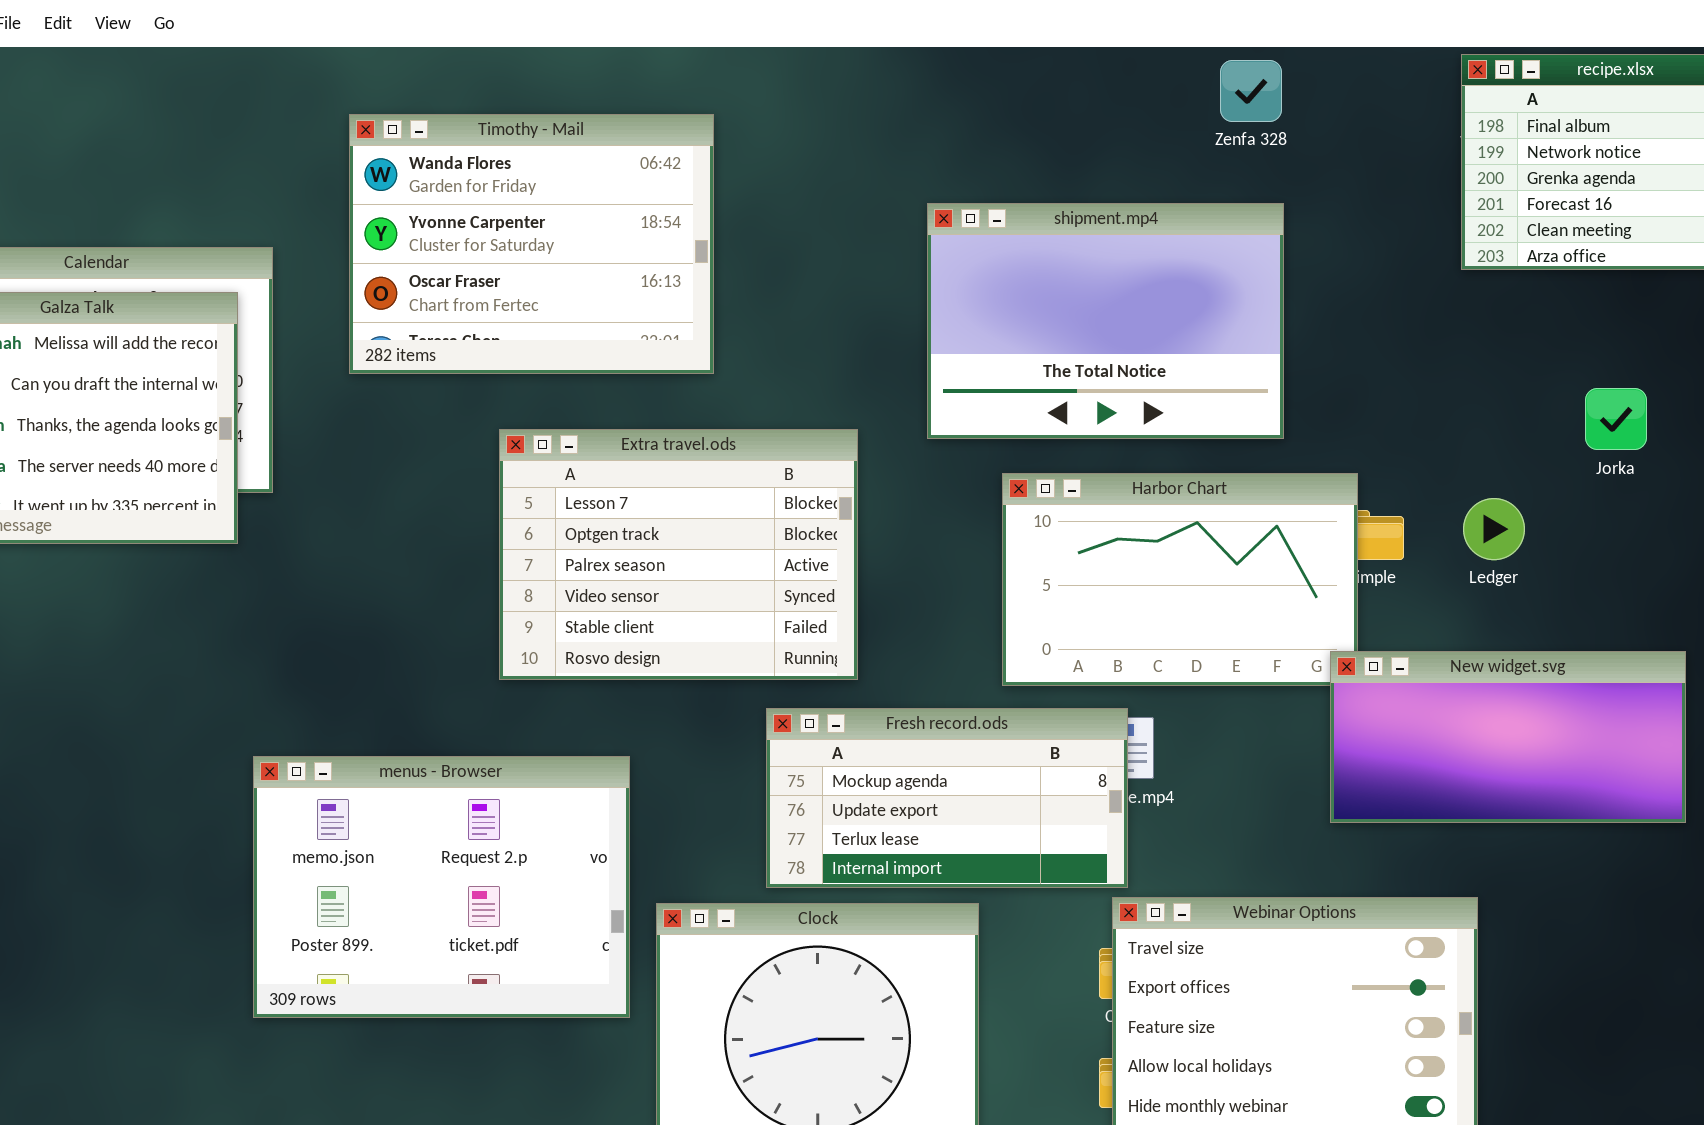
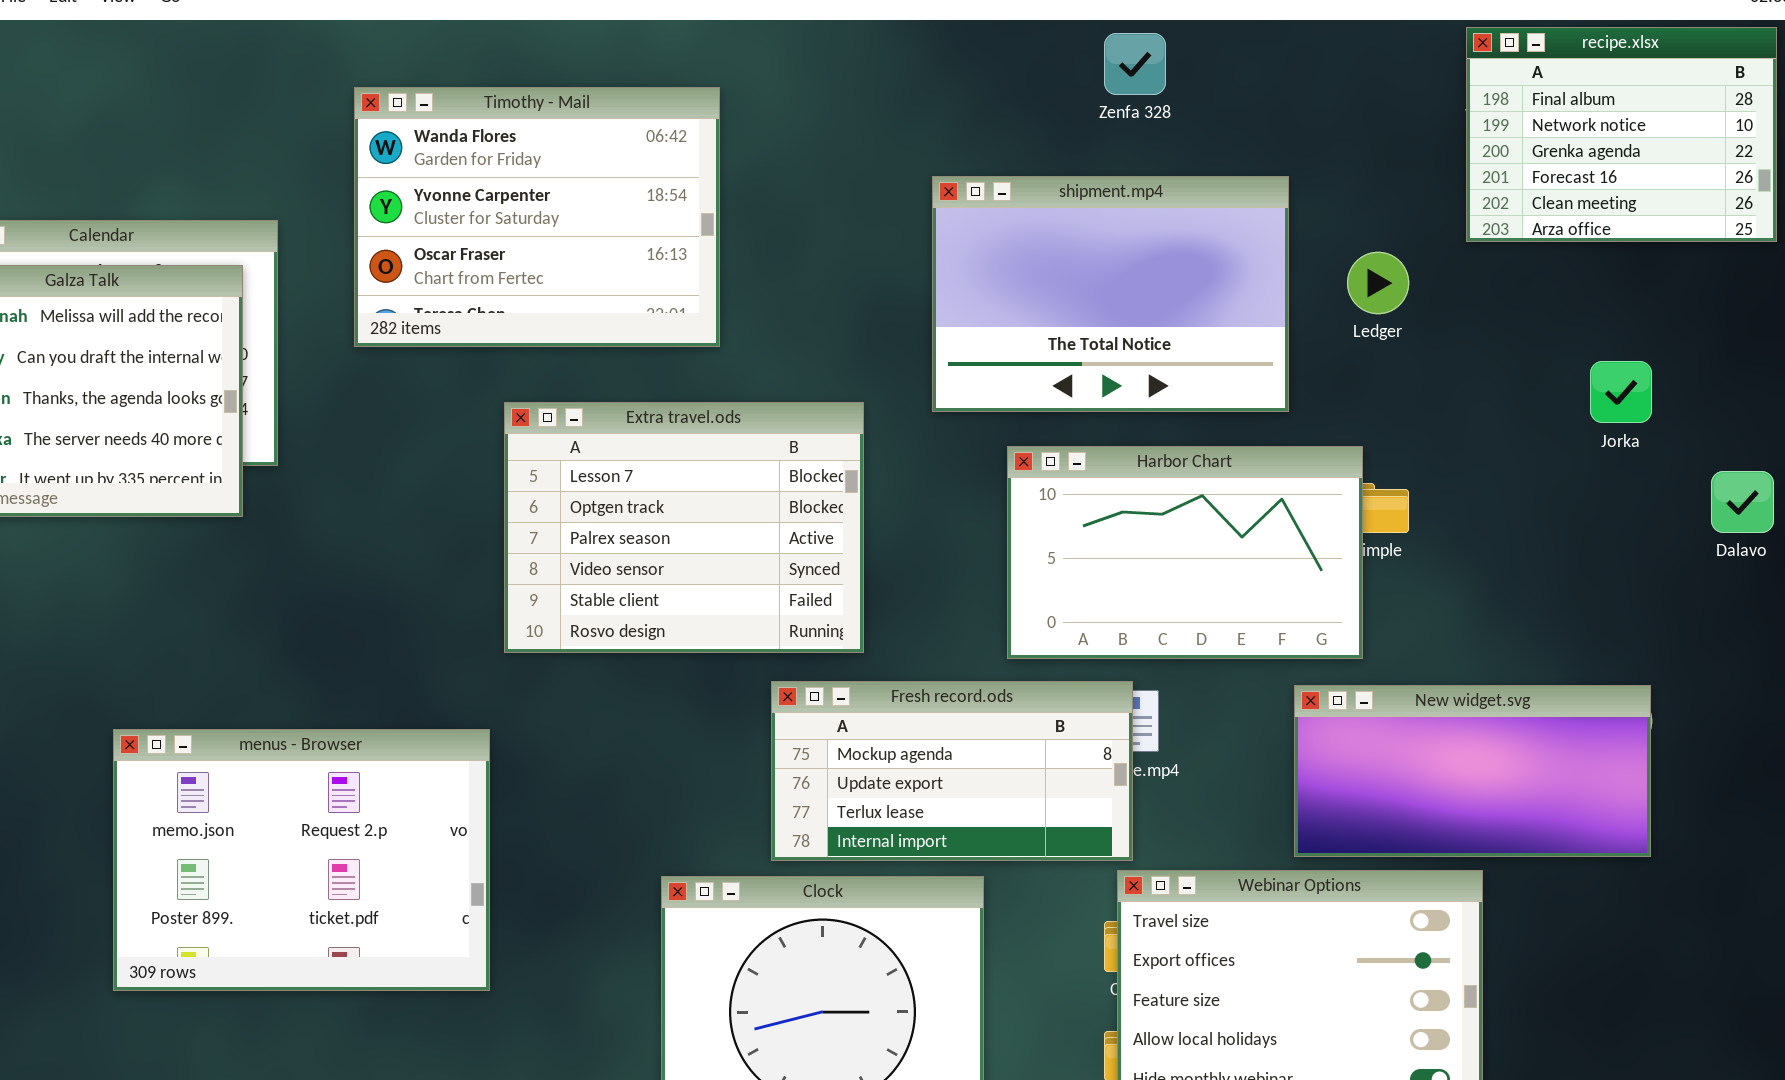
Zenfa 328: [1220,60,1282,122] -> [1104,33,1166,95], moved
Ledger: [1463,498,1525,560] -> [1347,252,1409,314], moved
New widget.svg: [1330,651,1686,823] -> [1294,685,1651,857], moved
menus - Browser: [253,756,630,1018] -> [113,729,490,991], moved

